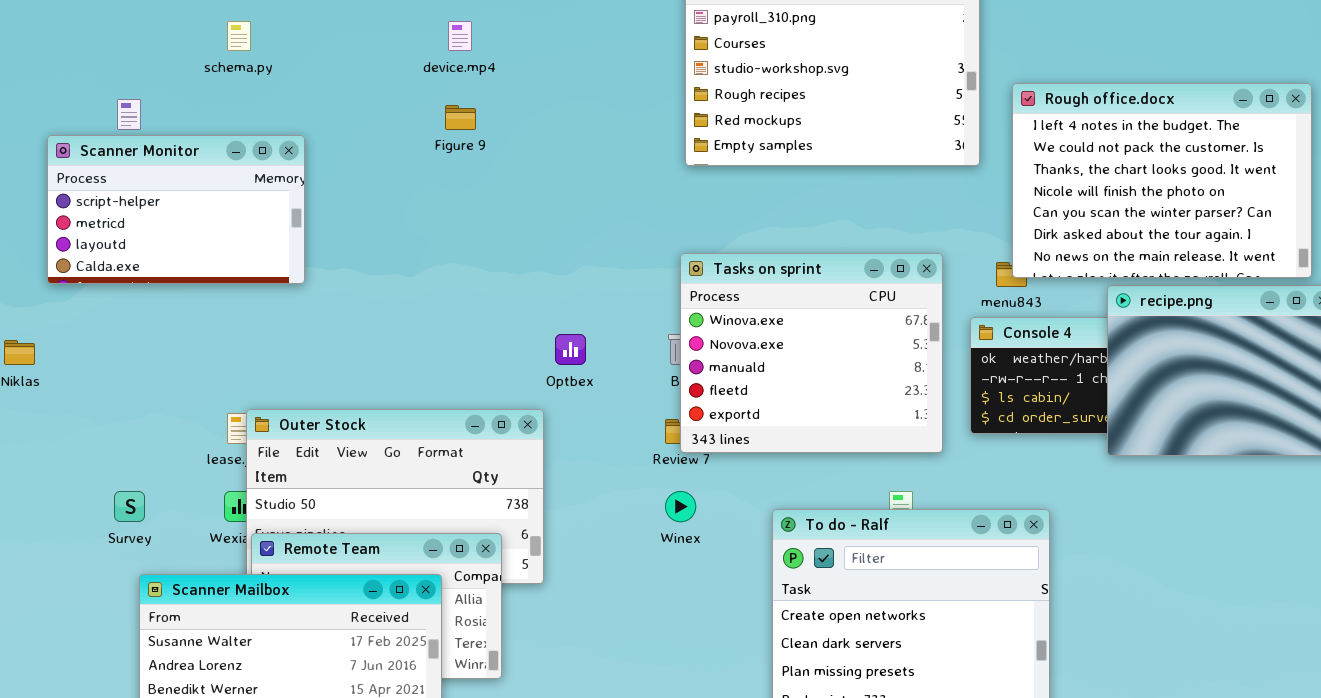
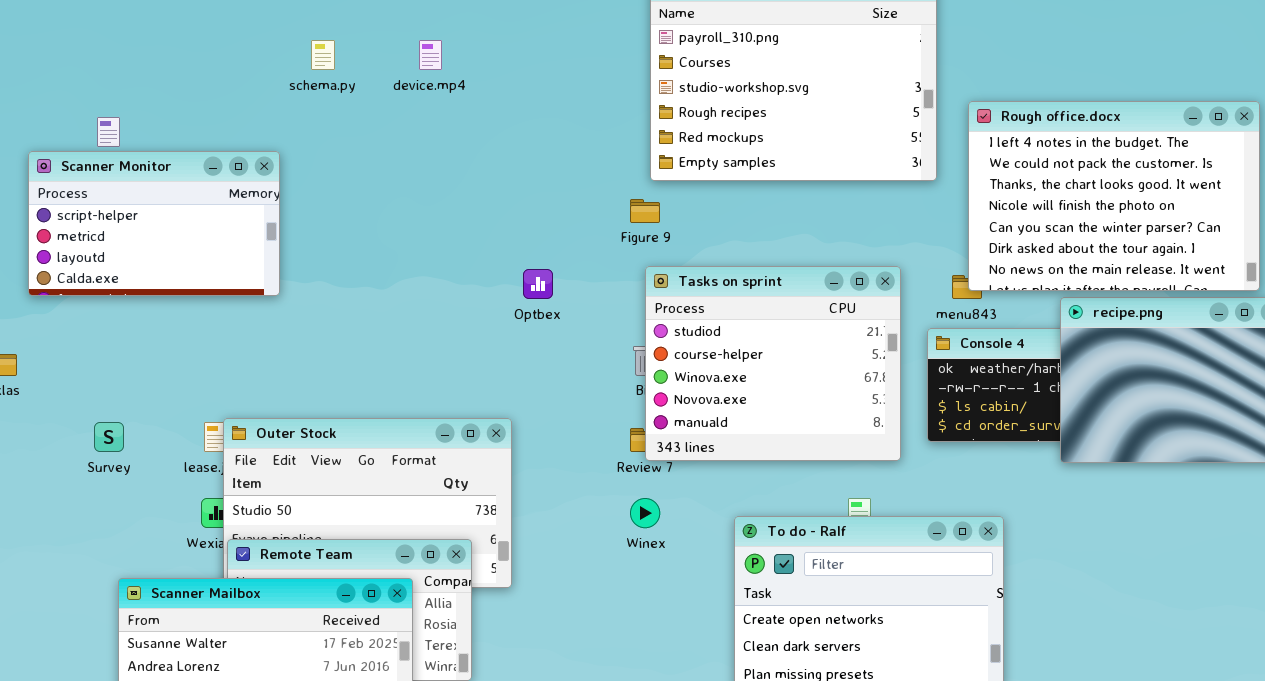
schema.py: [227,21,251,51] -> [311,40,335,70], moved
Figure 9: [445,105,476,130] -> [630,199,660,223], moved
Tasks on sprint: [680,253,943,453] -> [645,266,901,461], scrolled up 2 rows
Optbex: [555,334,586,365] -> [523,269,553,299], moved
Survey: [114,491,145,522] -> [94,422,124,452], moved

